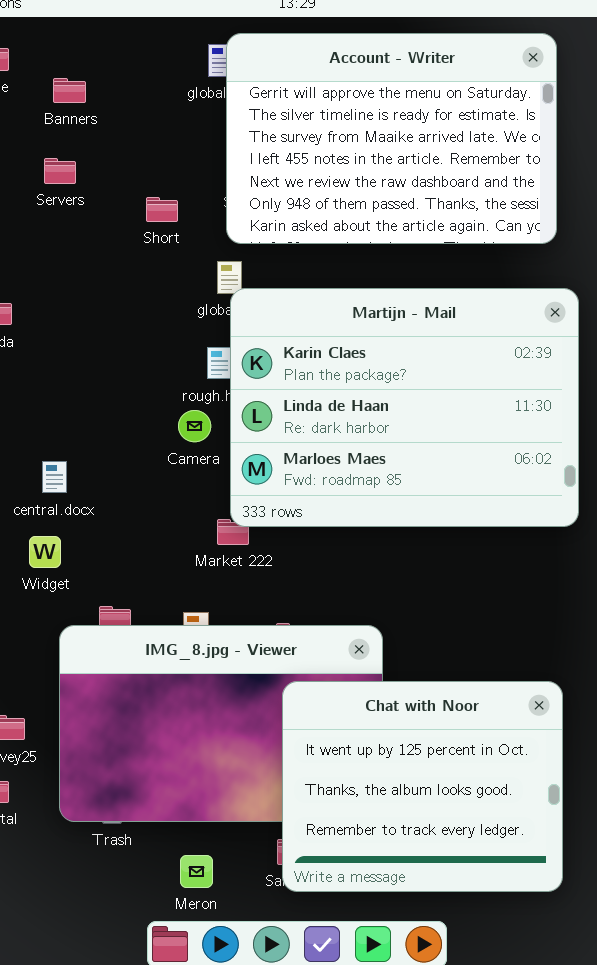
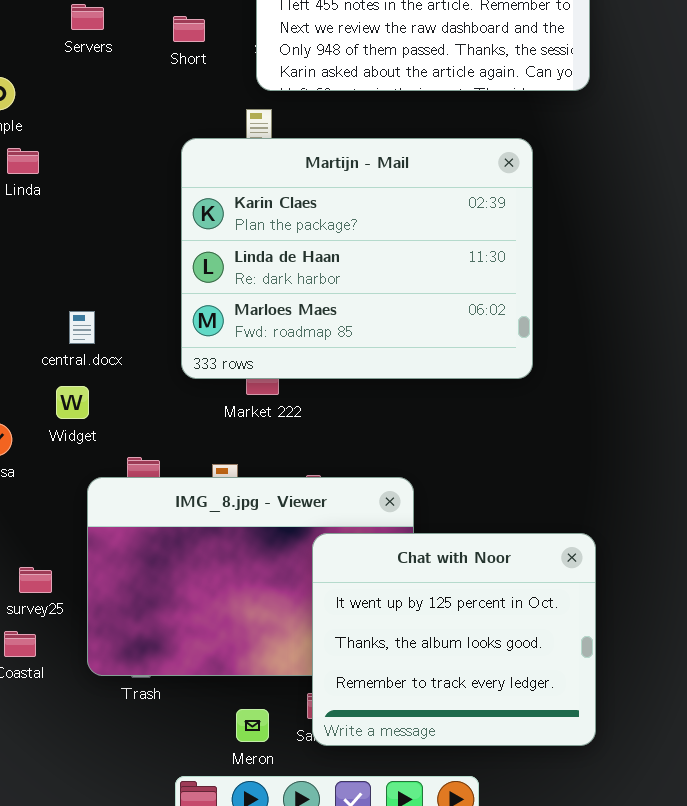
Short: [146,197,178,222] -> [173,16,205,42], moved
Martijn - Mail: [230,288,579,527] -> [181,138,533,379], moved
Meron: [180,855,213,888] -> [236,709,269,742], moved

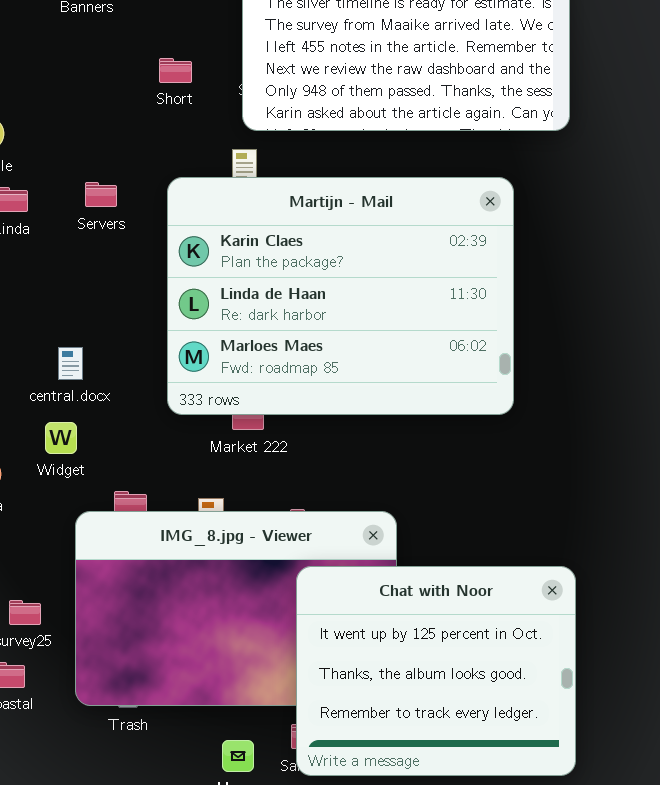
Servers: [71,4,104,30] -> [85,182,117,207], moved

